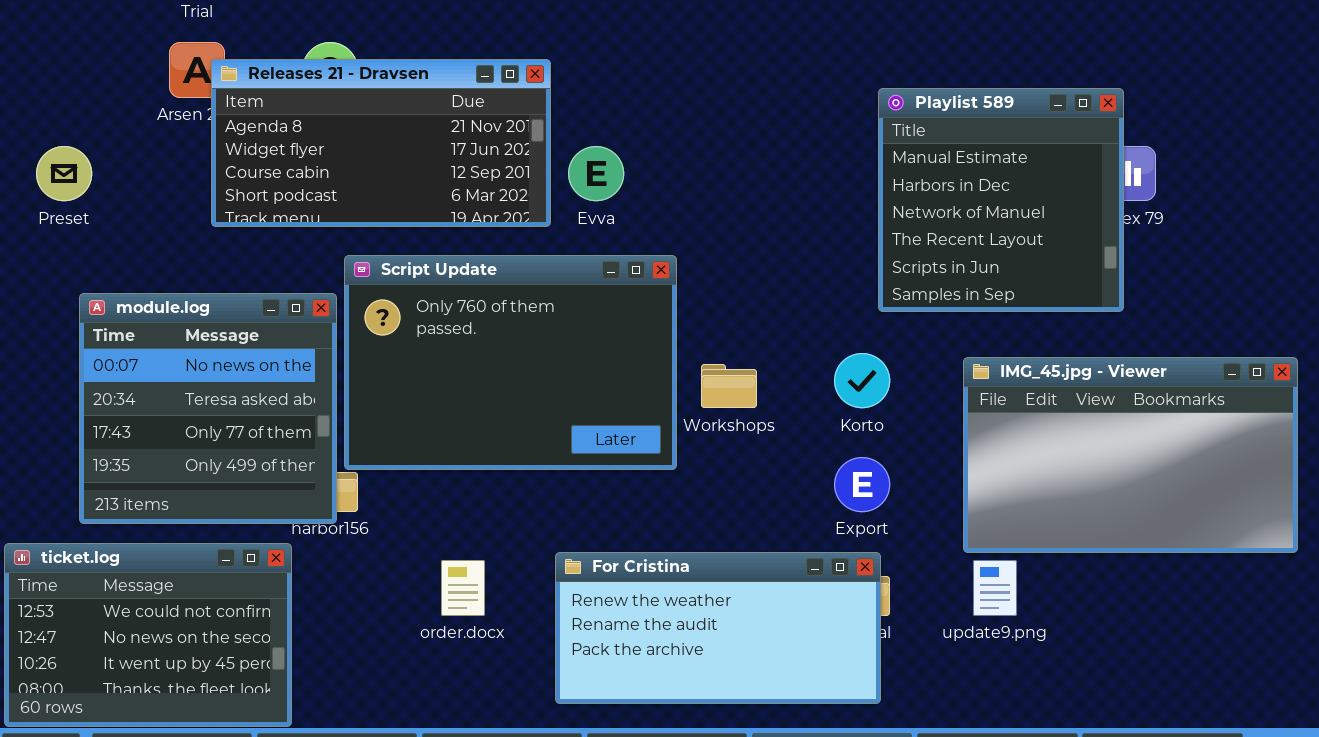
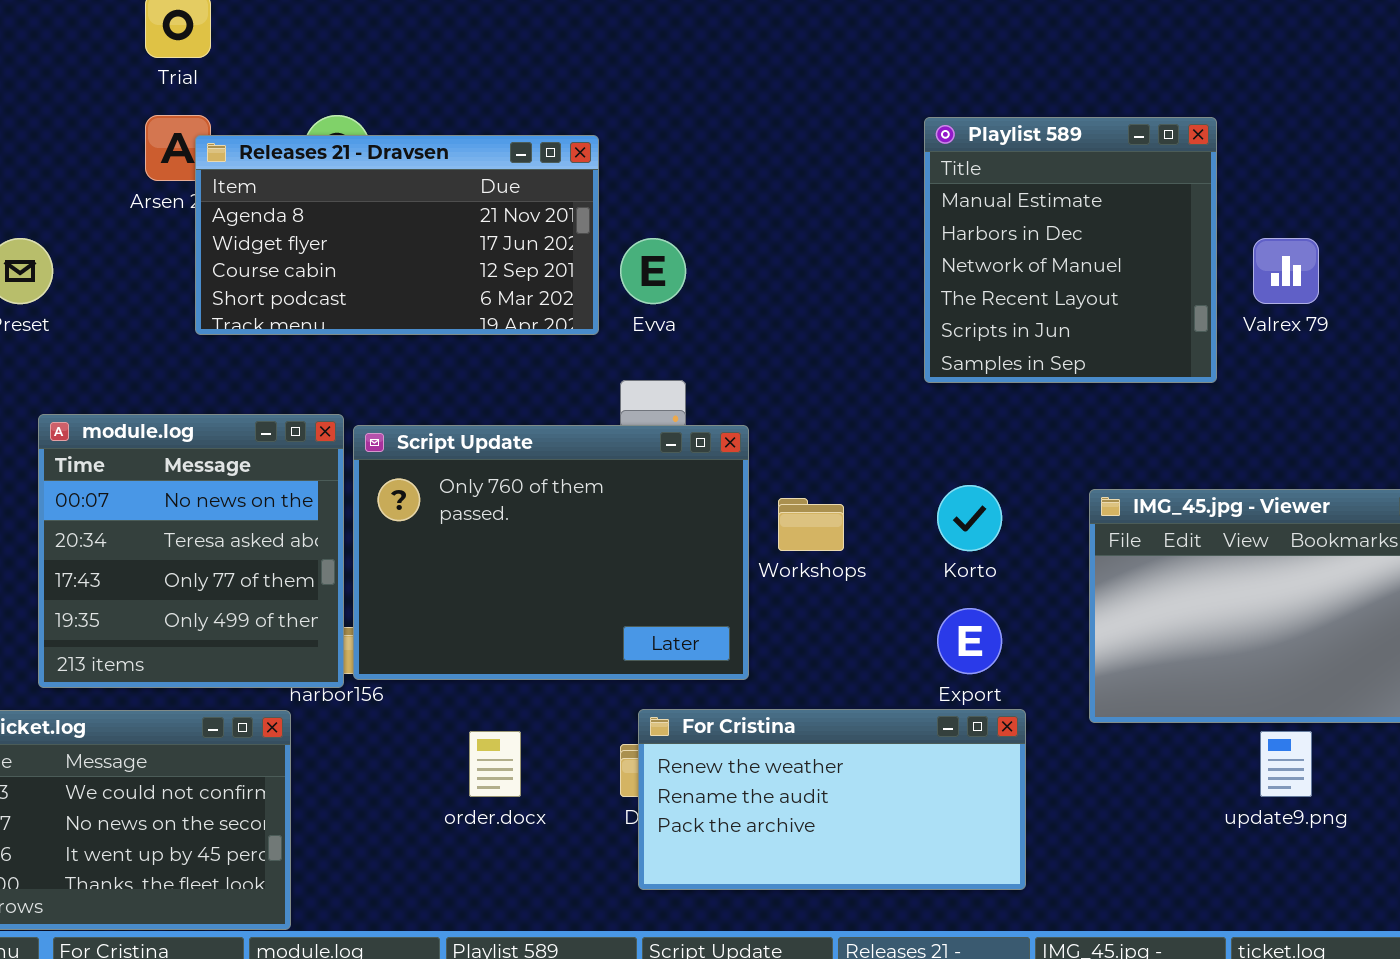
Playlist 589: [878,88,1124,312] -> [924,117,1217,383], moved
Script Update: [344,255,677,470] -> [353,425,749,680], moved
For Cristina: [555,552,881,704] -> [638,709,1026,890], moved
update9.png: [973,560,1017,616] -> [1260,731,1312,797], moved

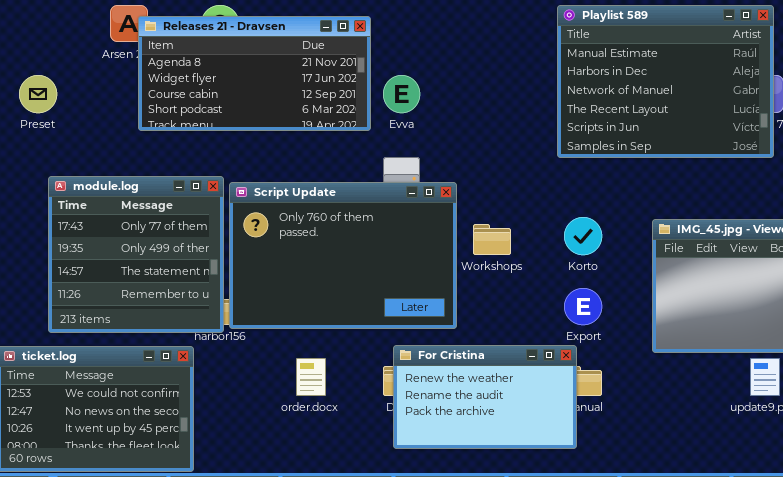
Playlist 589: [924,117,1217,383] -> [557,5,774,158], resized
module.log: [38,414,344,688] -> [48,176,224,333], scrolled down 2 rows
For Cristina: [638,709,1026,890] -> [393,345,577,449], resized

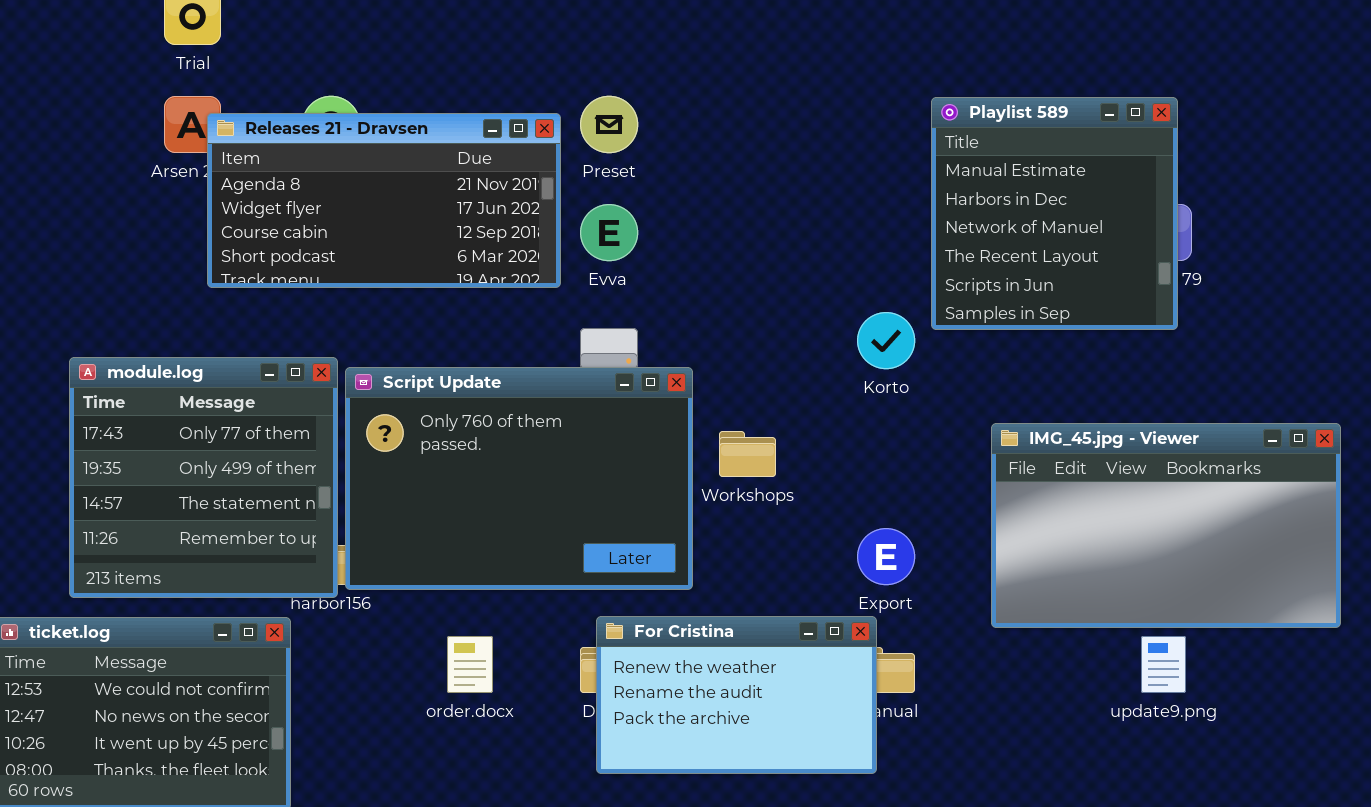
Playlist 589: [557,5,774,158] -> [931,97,1178,330], resized
Preset: [19,75,57,113] -> [580,96,638,153], moved
Korto: [564,217,602,255] -> [857,312,915,369], moved

